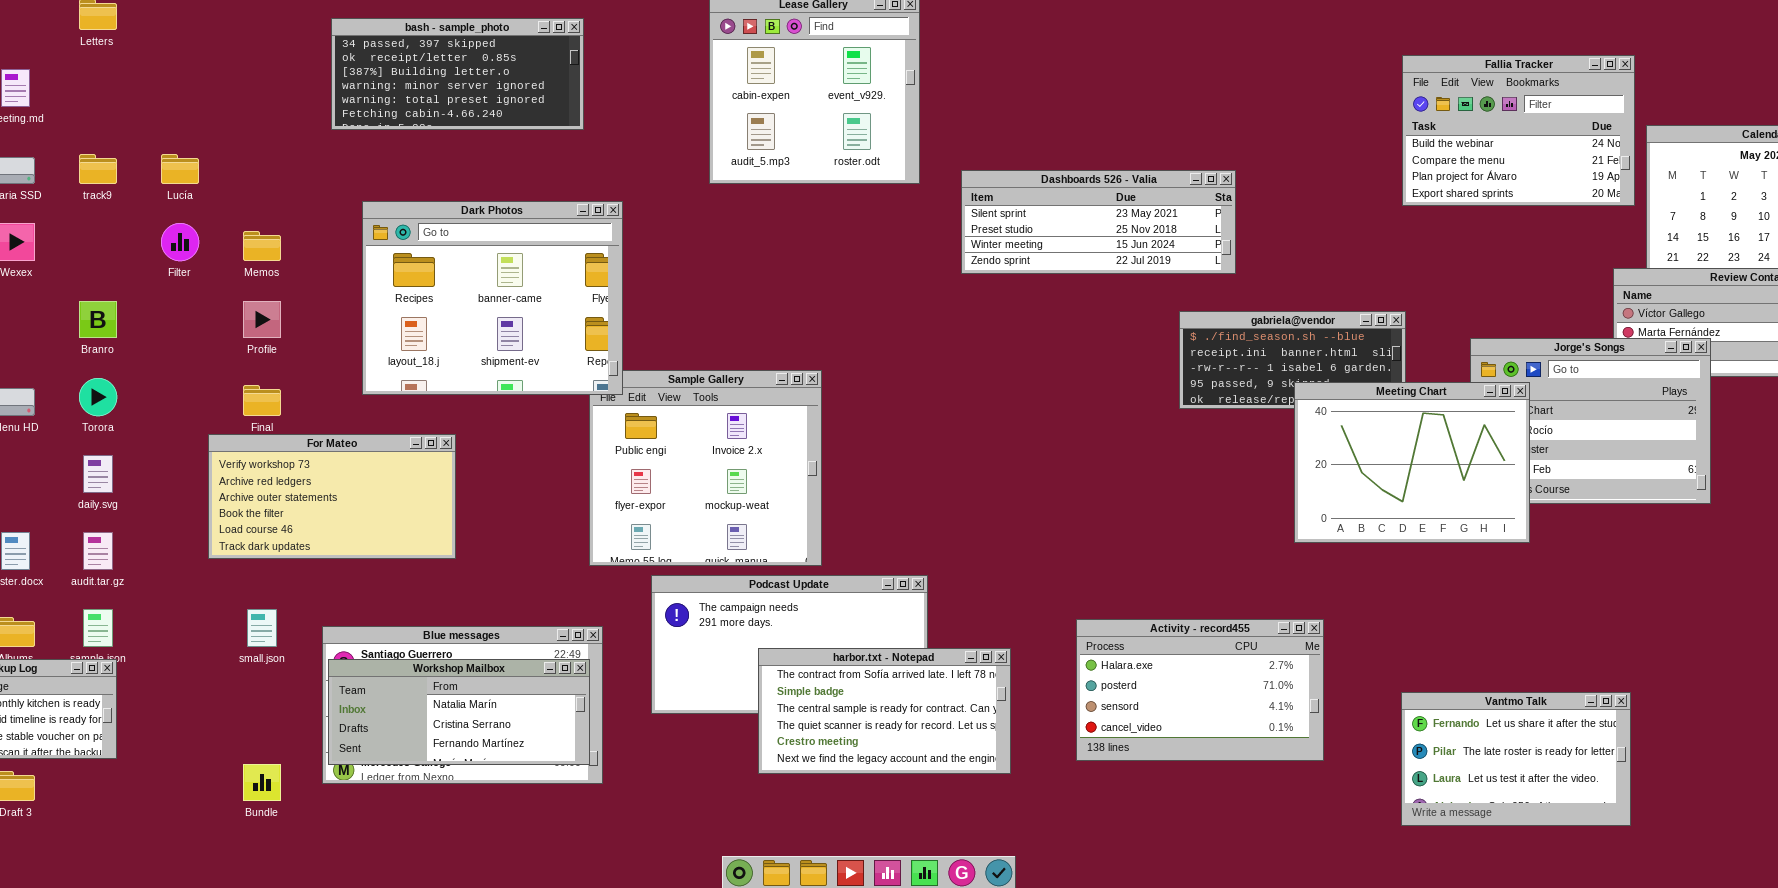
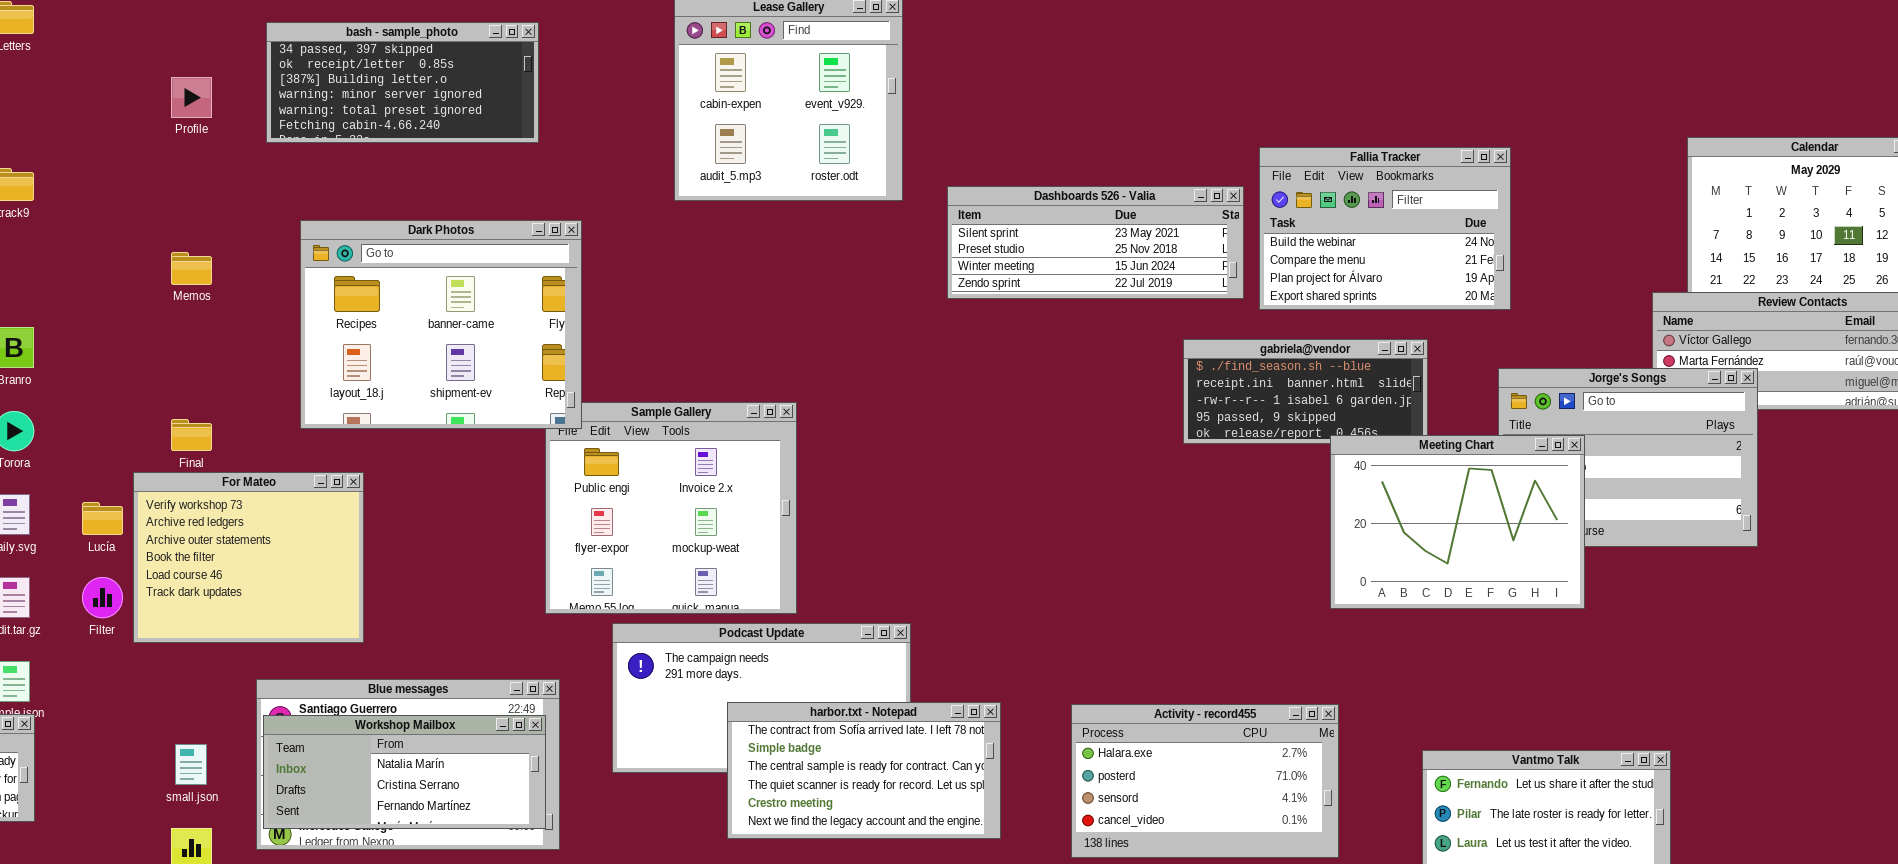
Fallia Tracker: [1402,55,1635,206] -> [1259,147,1511,310], moved
Lucía: [161,154,199,184] -> [82,502,123,535], moved
Filter: [161,223,199,261] -> [82,577,123,618], moved
Profile: [243,301,281,338] -> [171,77,212,118], moved
Meeting Chart: [1294,382,1530,543] -> [1330,435,1585,609], moved
For Mateo: [208,434,456,559] -> [133,472,364,643], resized
small.json: [247,609,277,647] -> [175,744,207,785], moved
Activity - record455: [1076,619,1324,761] -> [1071,704,1339,858], moved

